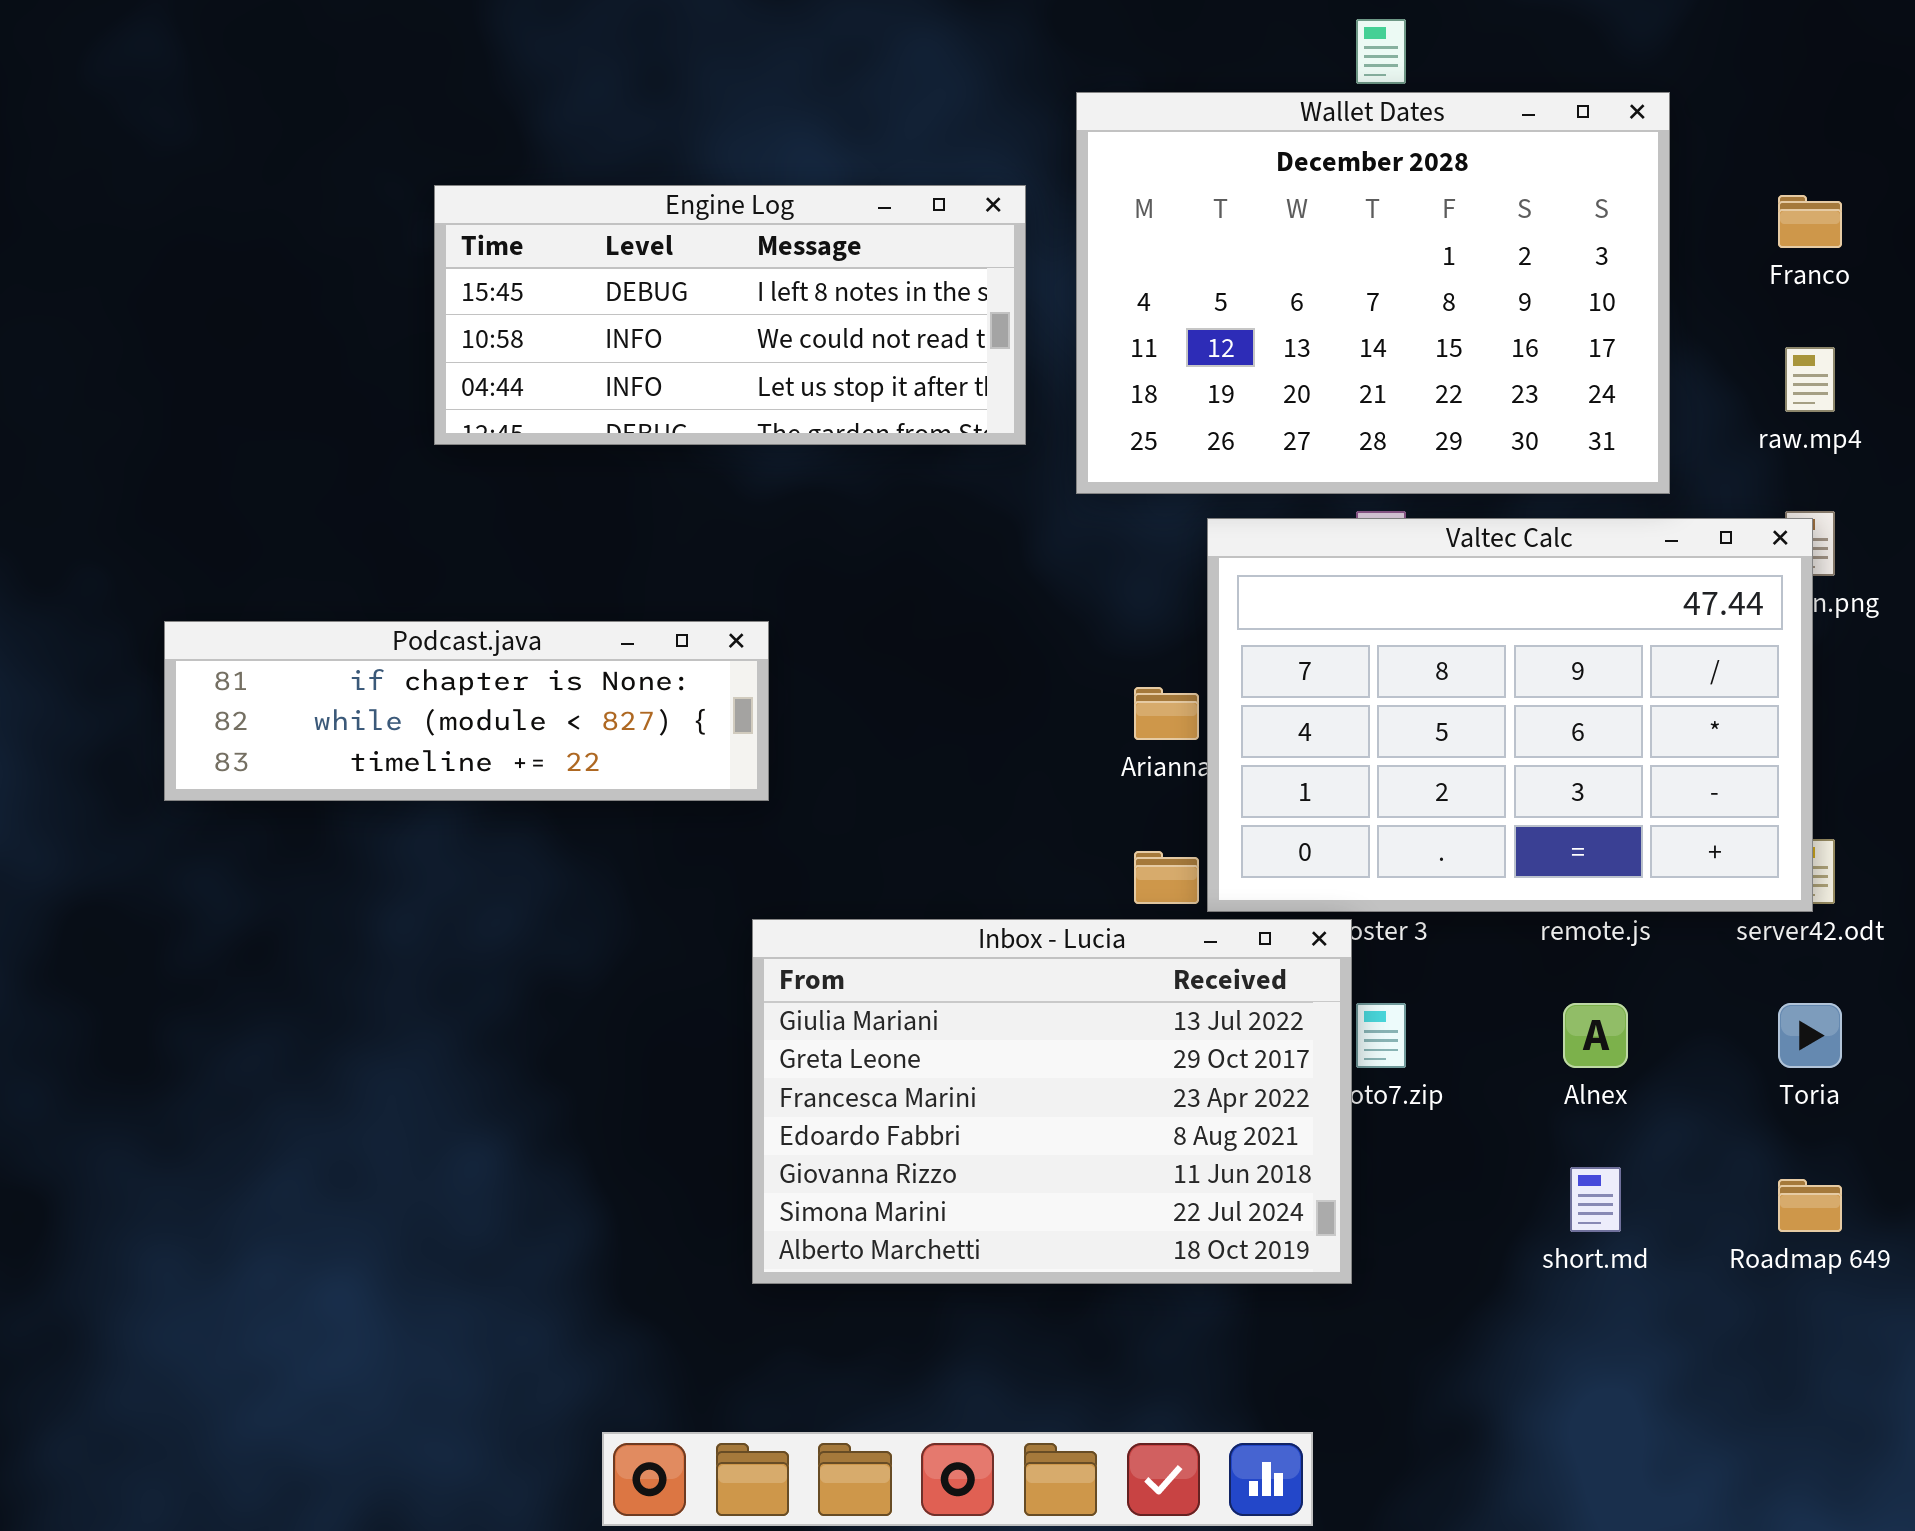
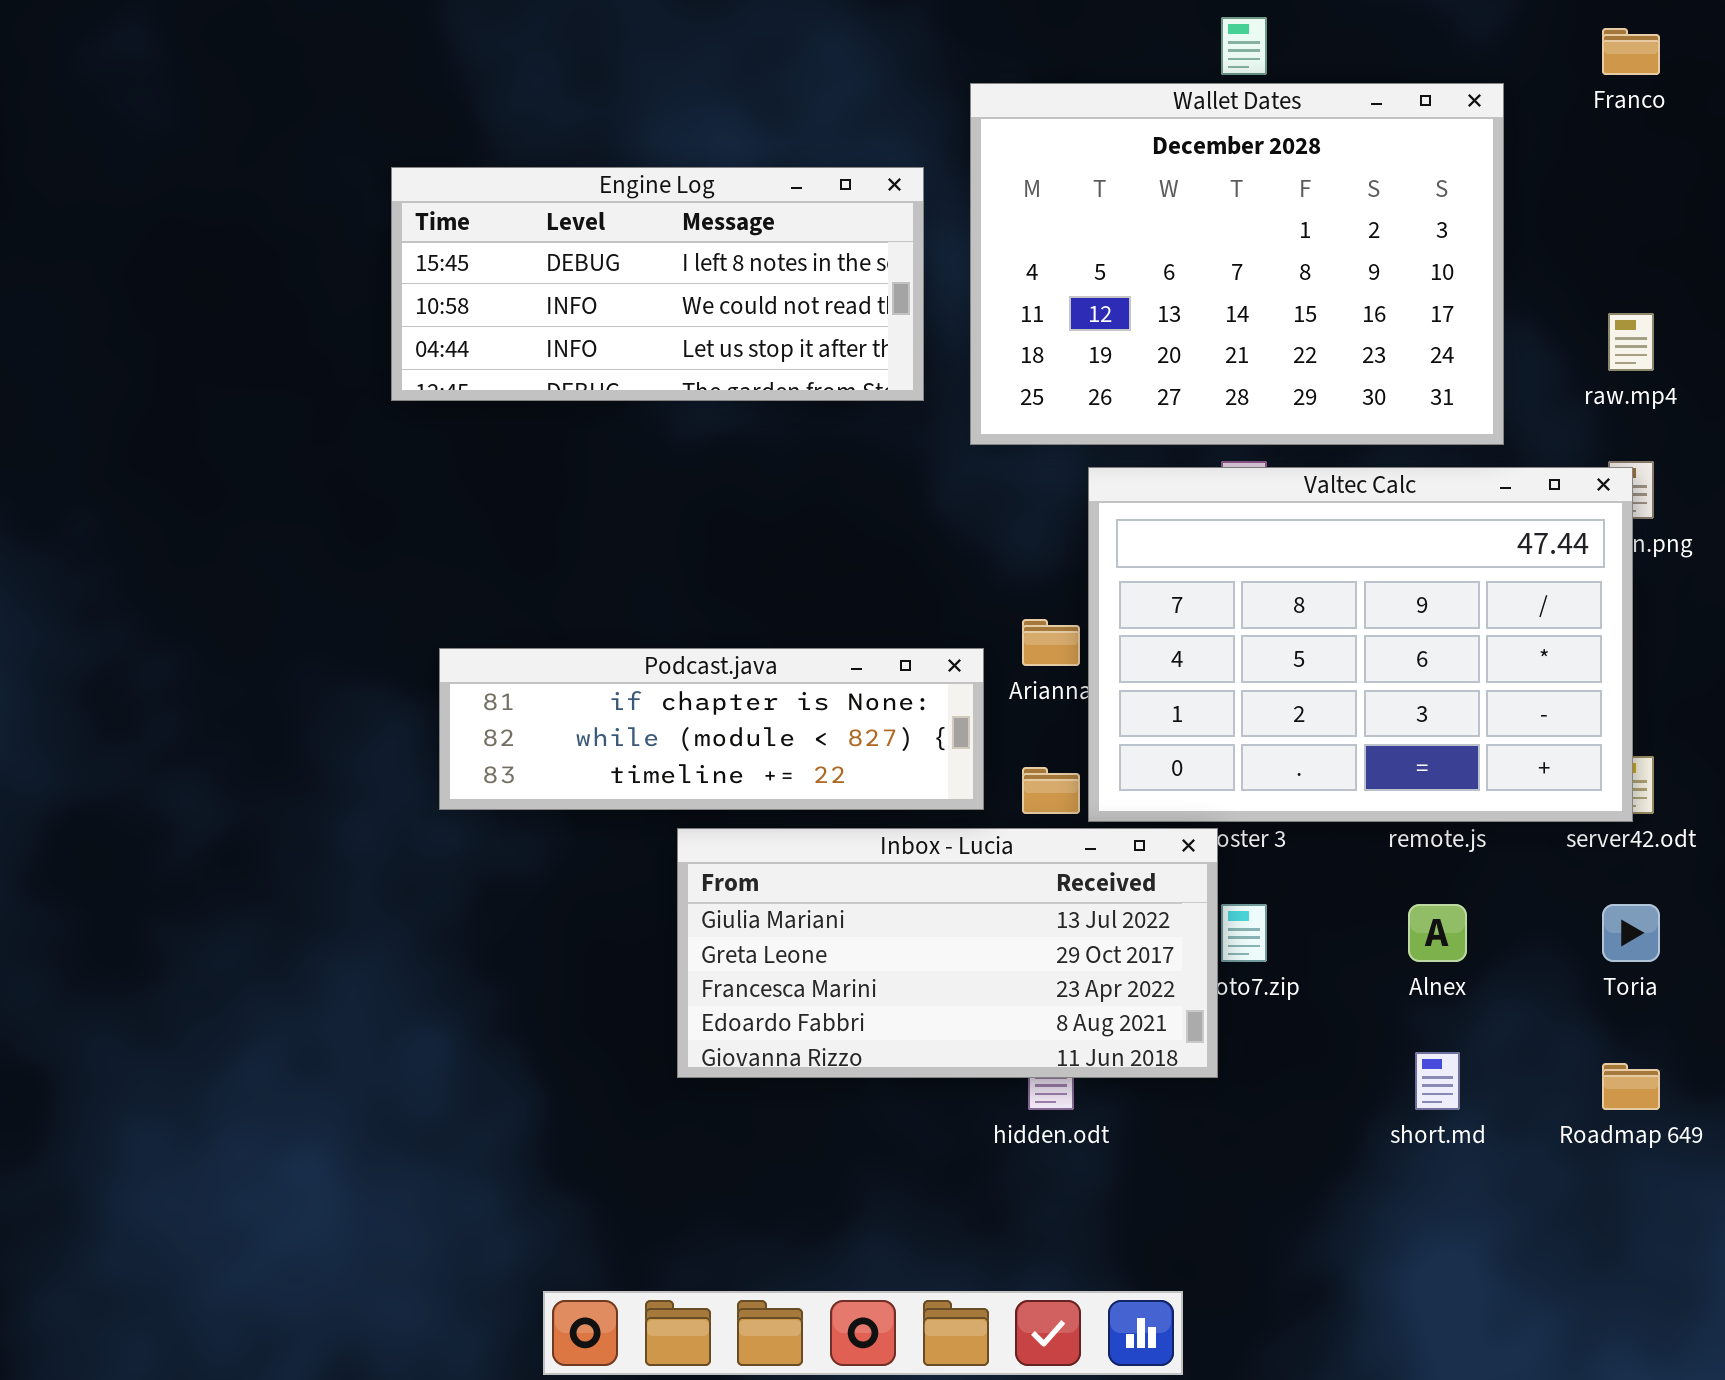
Franco: [1778,195,1842,248] -> [1602,28,1660,75], moved
Podcast.java: [164,621,769,801] -> [439,648,984,810], moved
Inbox - Lucia: [752,919,1352,1284] -> [677,828,1218,1078], resized

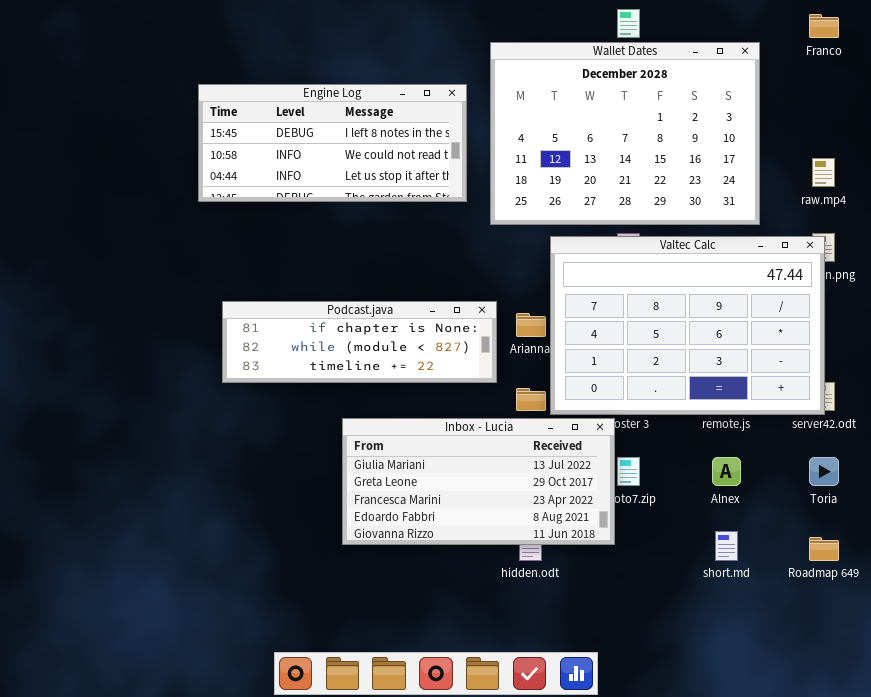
Podcast.java: [439,648,984,810] -> [222,301,497,383], moved

